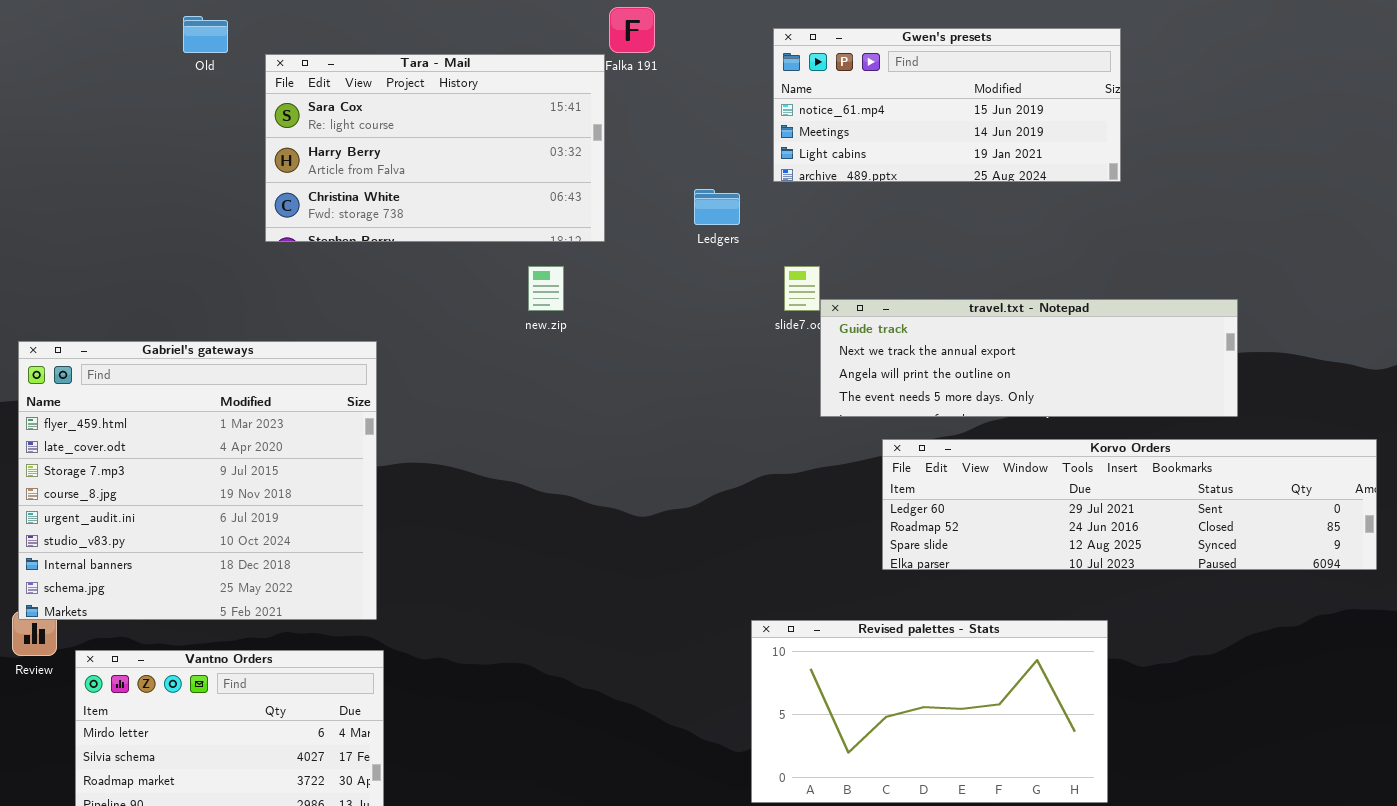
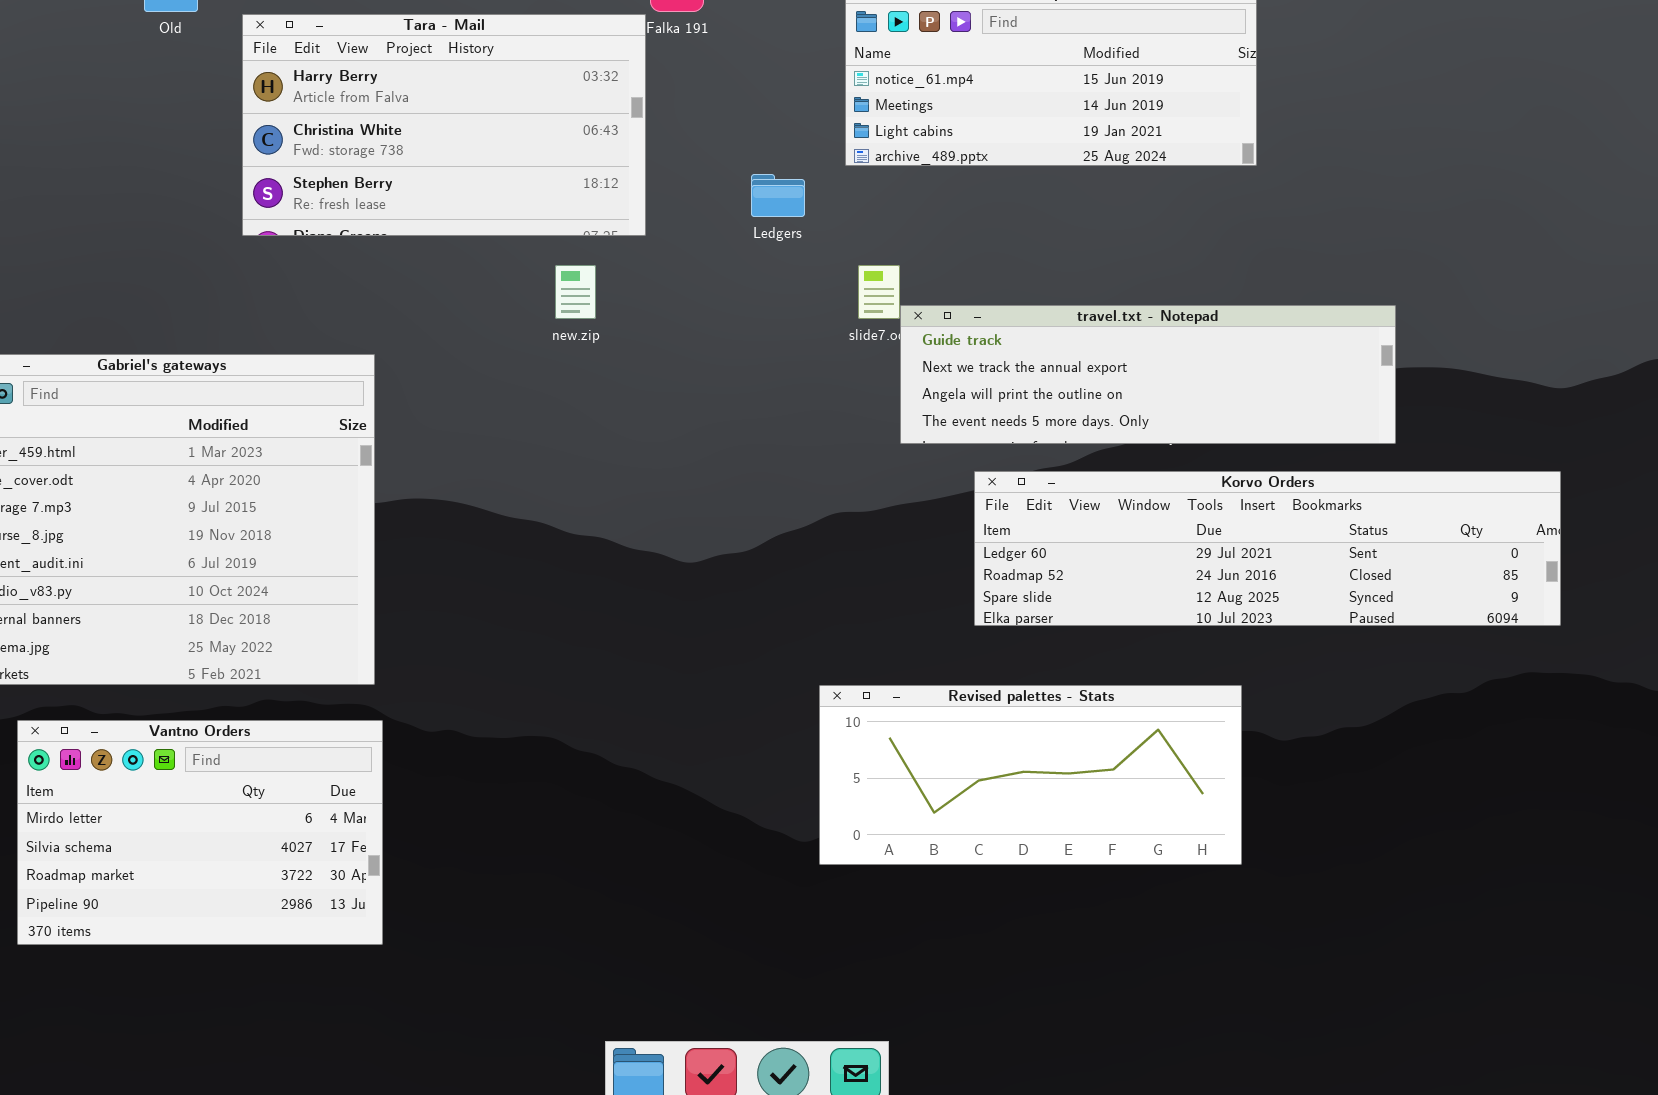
Tara - Mail: [265,54,605,242] -> [242,14,646,236], scrolled down 1 row
Revised palettes - Stats: [751,620,1108,803] -> [819,685,1242,865], resized

